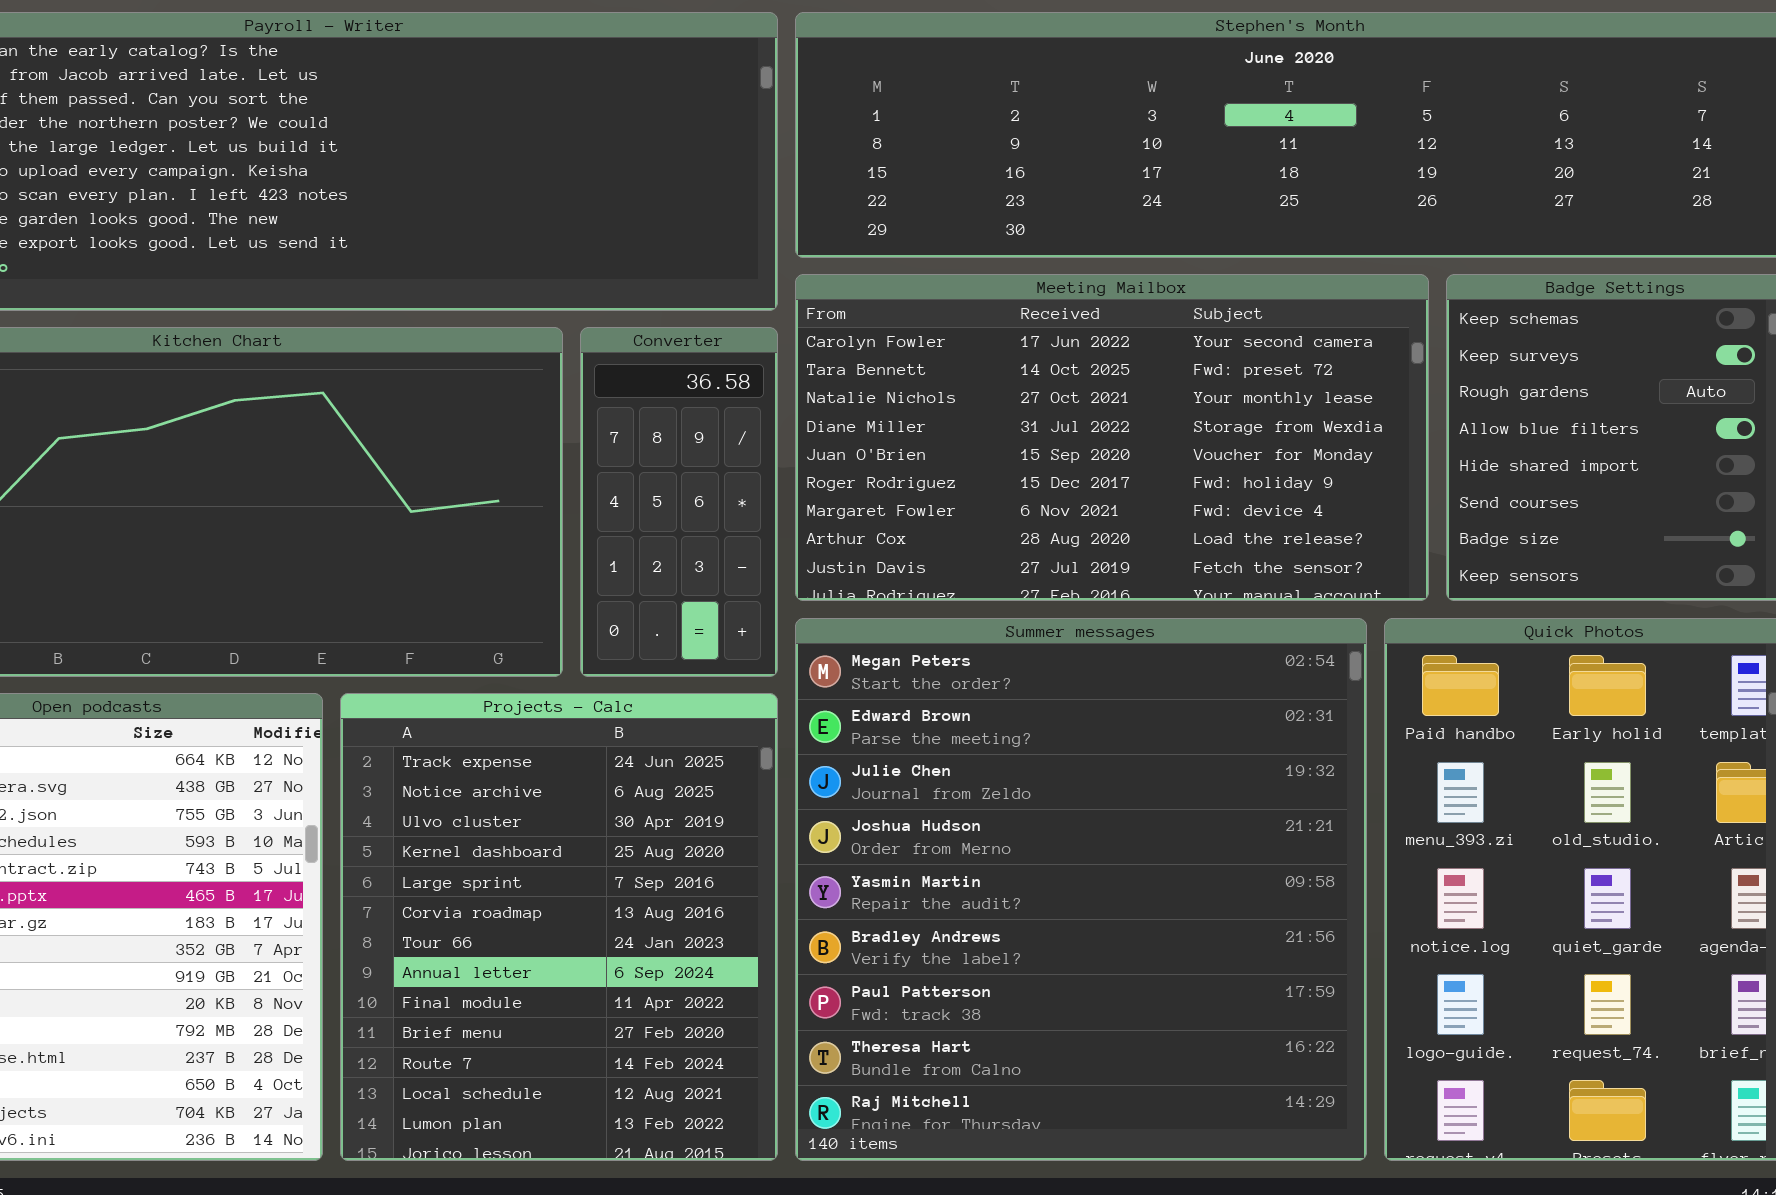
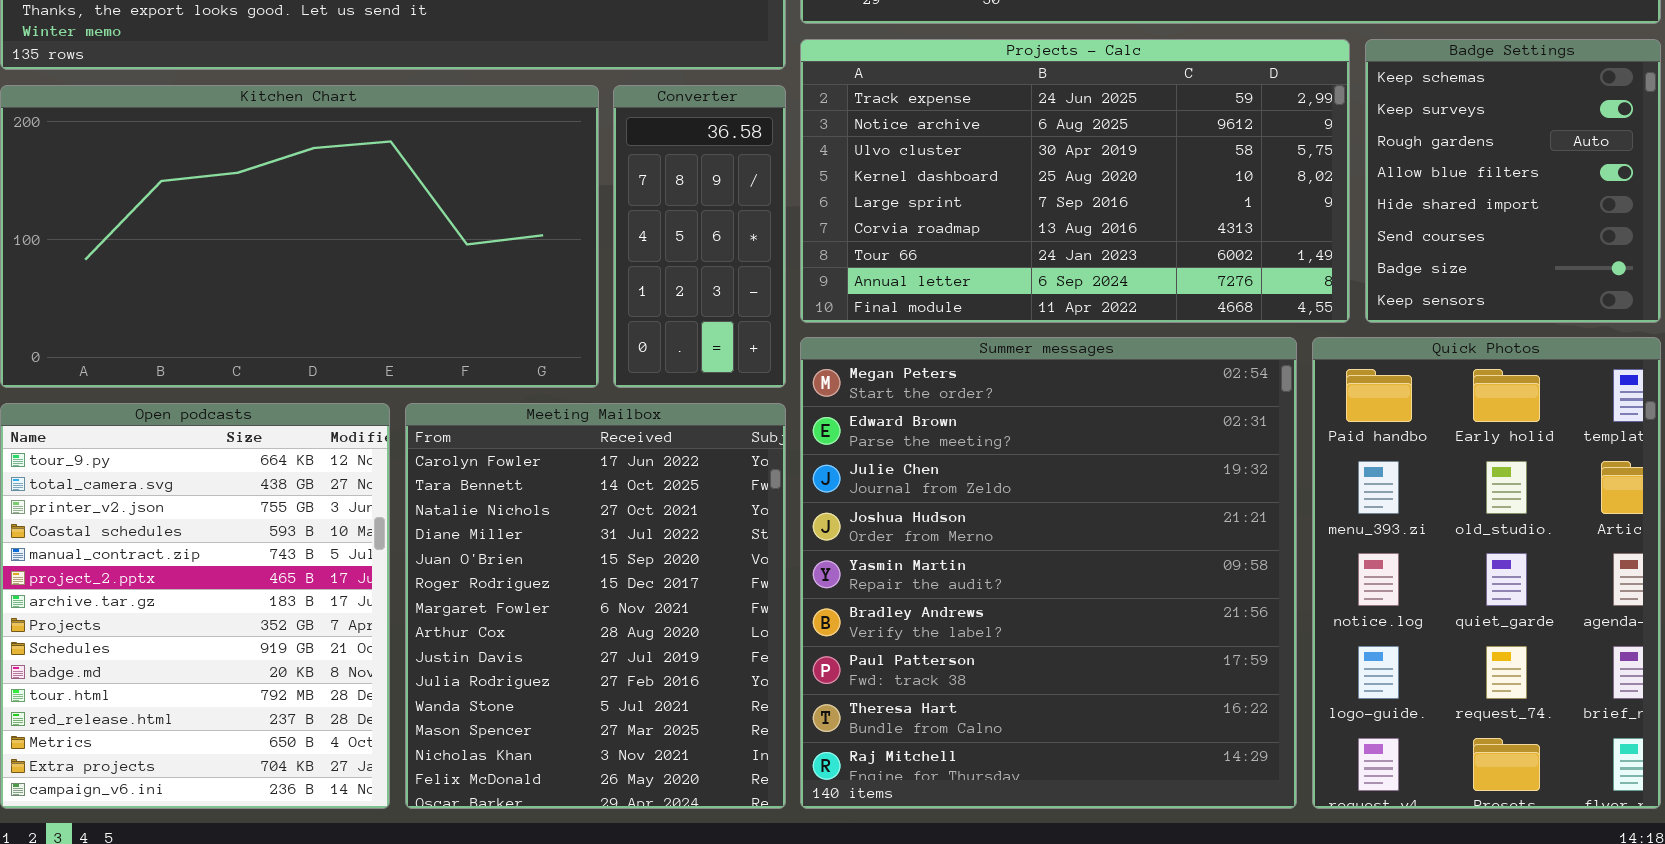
Meeting Mailbox: [795,274,1429,601] -> [405,403,786,809], moved, resized
Projects - Calc: [340,693,778,1161] -> [800,39,1350,323], moved, resized

